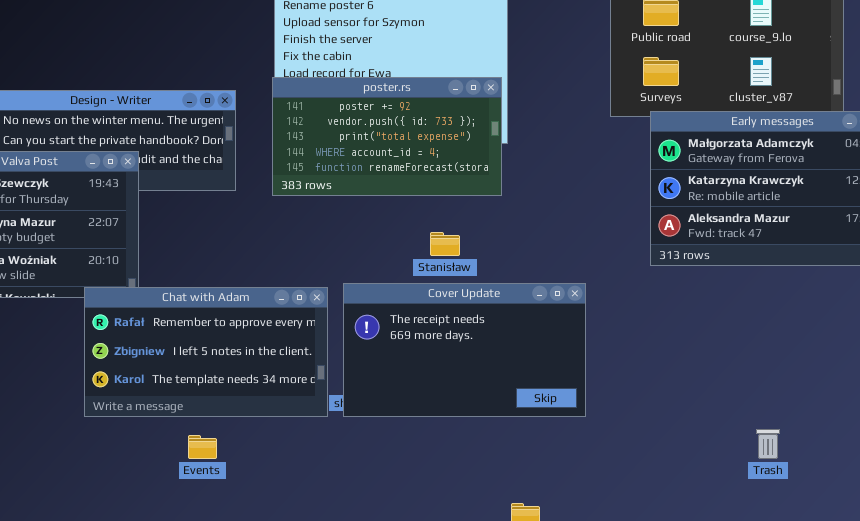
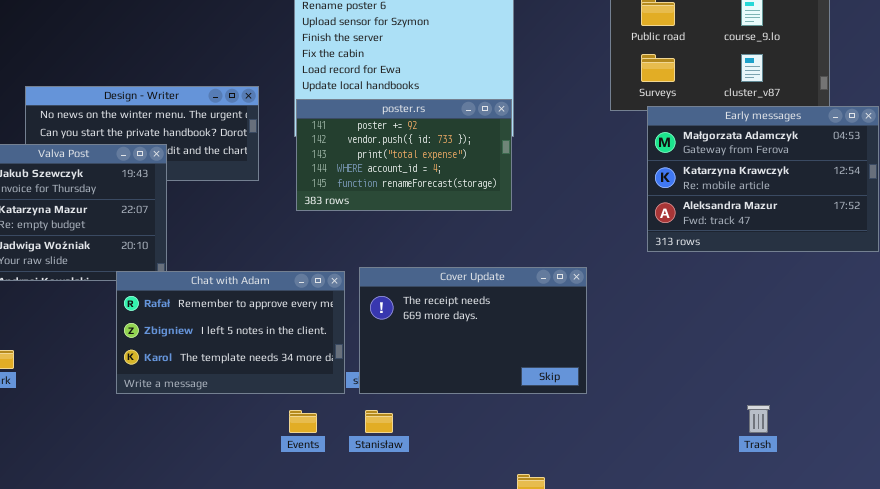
poster.rs: [272,77,502,196] -> [296,99,512,211], moved
Stanisław: [430,232,460,256] -> [365,410,393,433], moved
Events: [188,435,217,459] -> [289,410,317,433], moved

